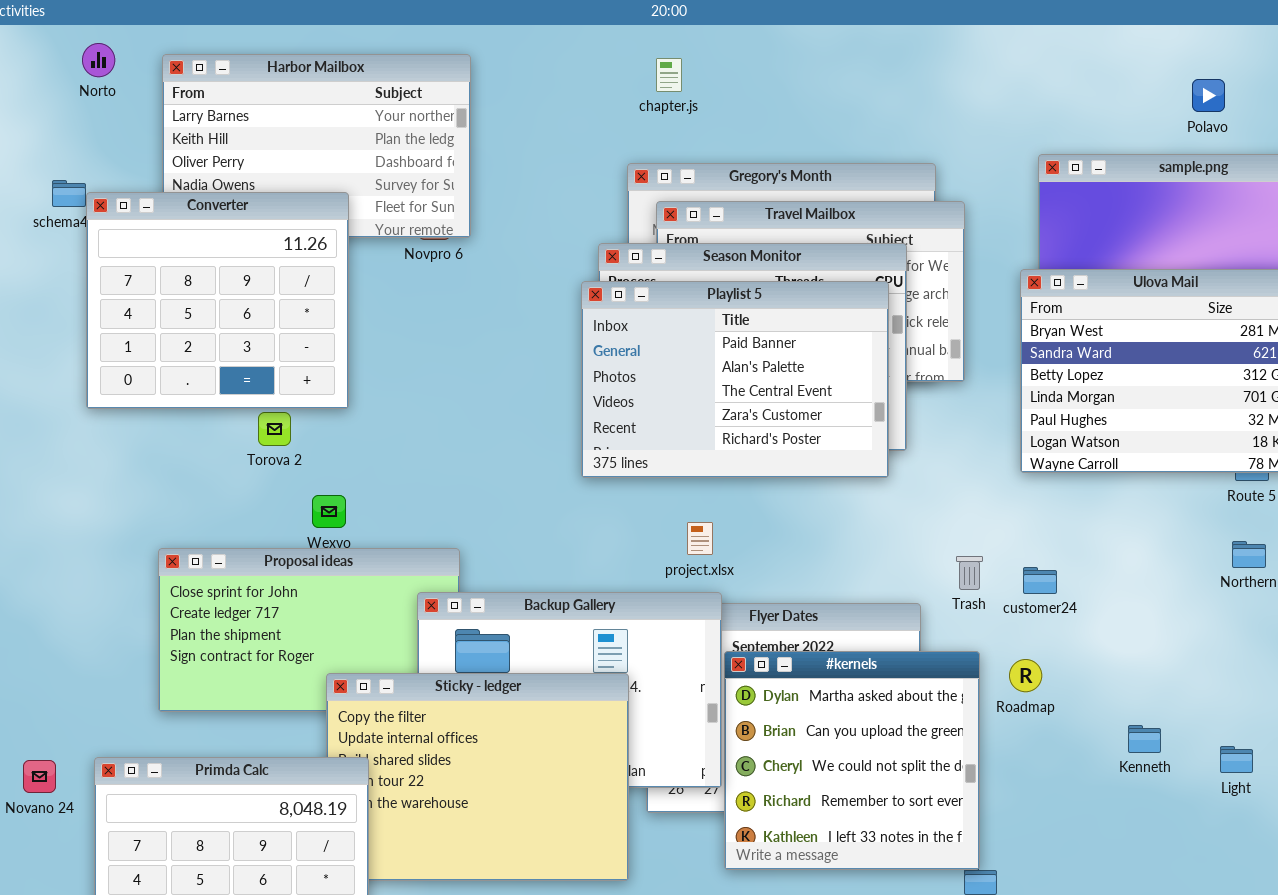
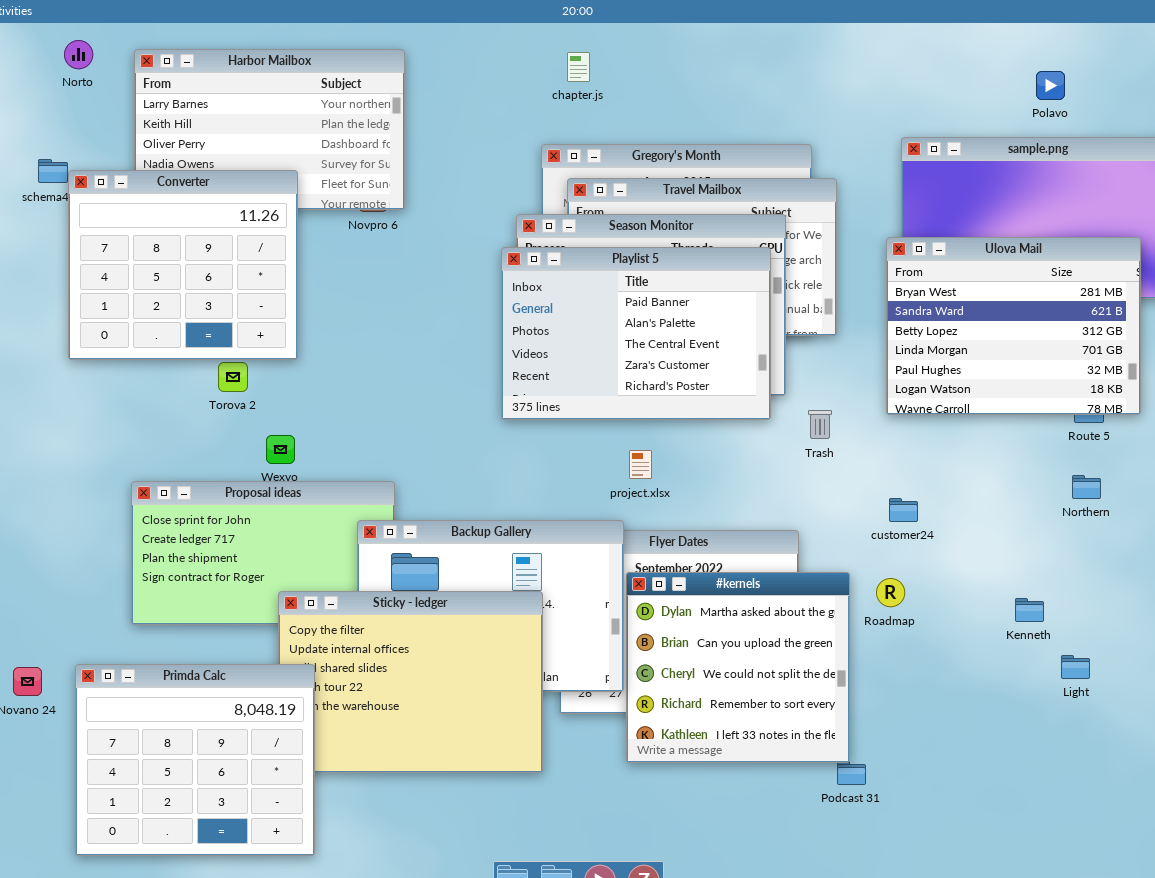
project.xlsx: [687,522,713,555] -> [629,450,652,479], moved
Trash: [956,556,983,590] -> [808,410,832,439], moved
Kenneth: [1128,725,1161,753] -> [1015,598,1044,622], moved

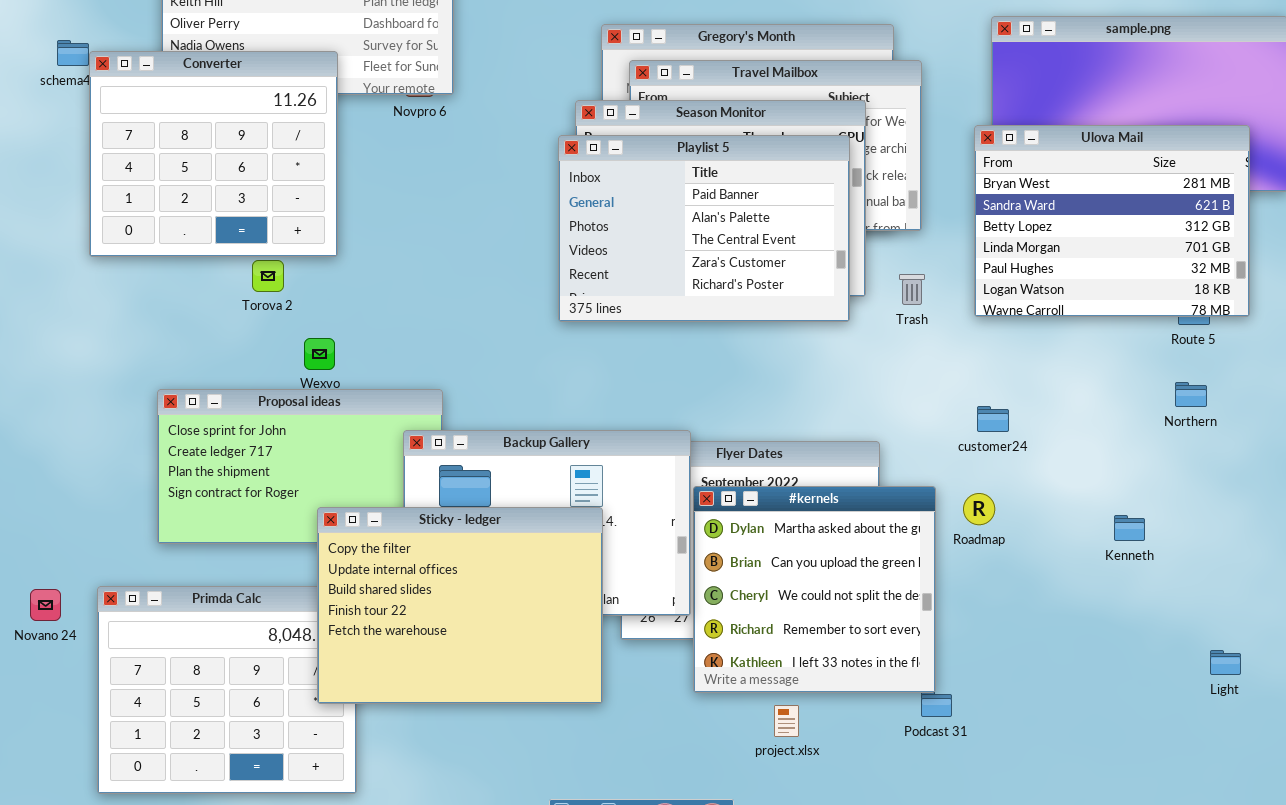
Trash: [808,410,832,439] -> [899,274,925,305], moved
project.xlsx: [629,450,652,479] -> [774,705,799,737], moved
Sticky - ledger: [278,591,543,773] -> [317,507,603,704], raised
Light: [1061,655,1090,679] -> [1210,650,1241,675], moved

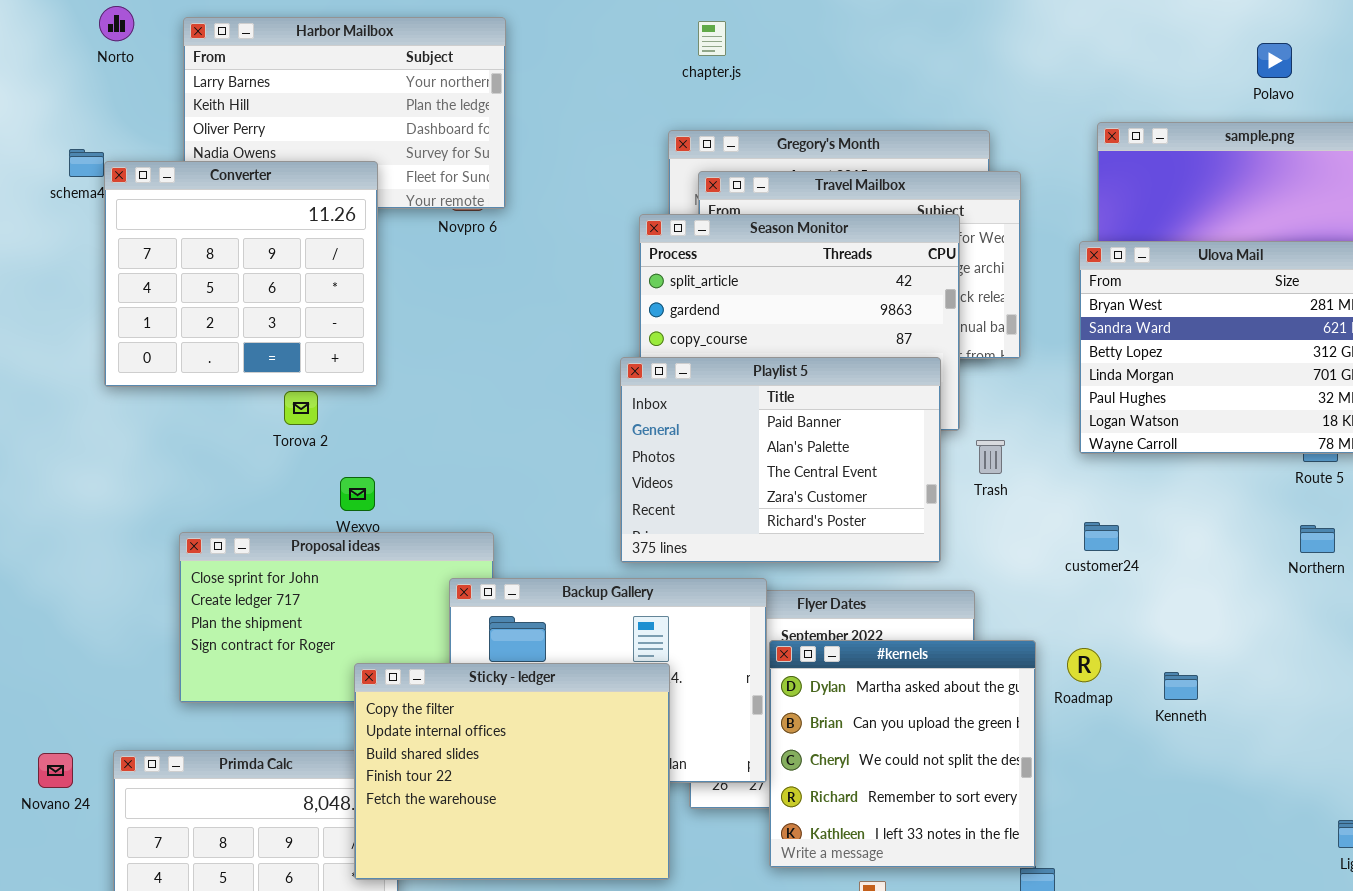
Playlist 5: [558,135,850,322] -> [620,357,941,563], moved
Trash: [899,274,925,305] -> [976,440,1005,474], moved
customer24: [977,406,1009,432] -> [1084,522,1119,551], moved
Kenneth: [1114,515,1145,541] -> [1164,672,1198,700], moved

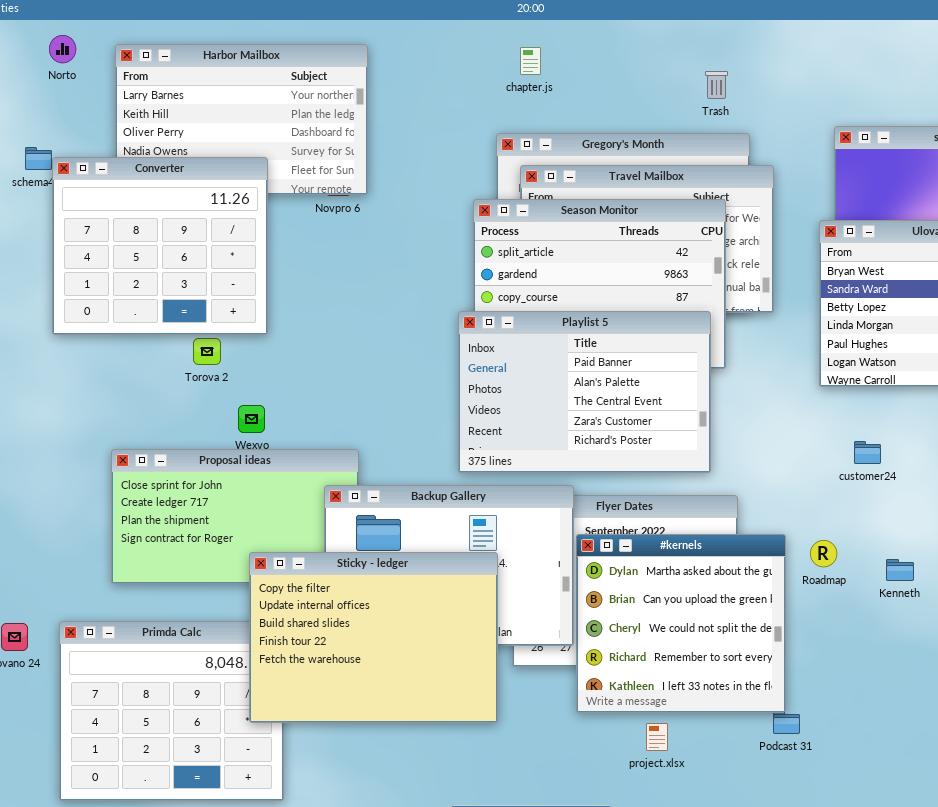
Trash: [976,440,1005,474] -> [705,71,728,99], moved
customer24: [1084,522,1119,551] -> [854,441,881,464], moved

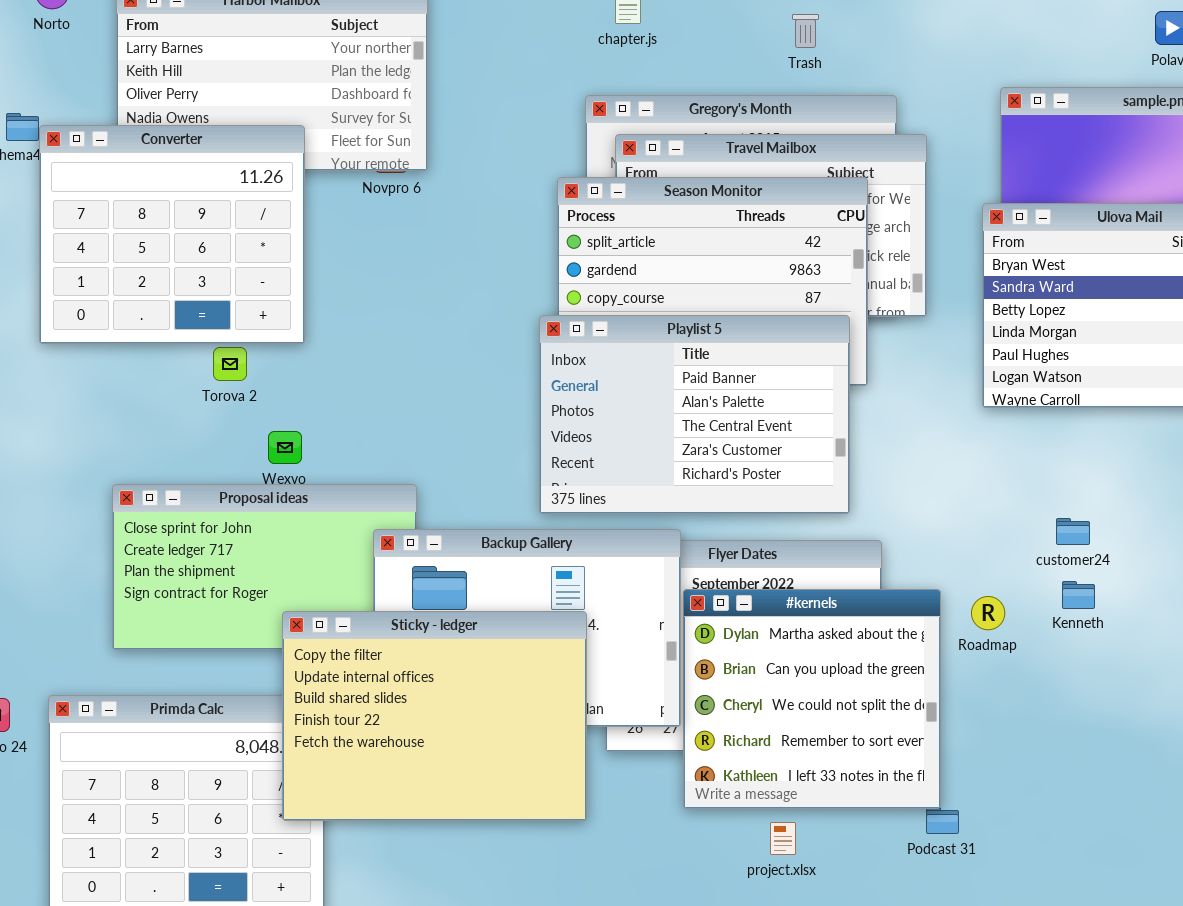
Trash: [705,71,728,99] -> [792,14,819,48], moved
customer24: [854,441,881,464] -> [1056,518,1090,545], moved
Kenneth: [886,559,914,581] -> [1062,581,1095,609], moved

